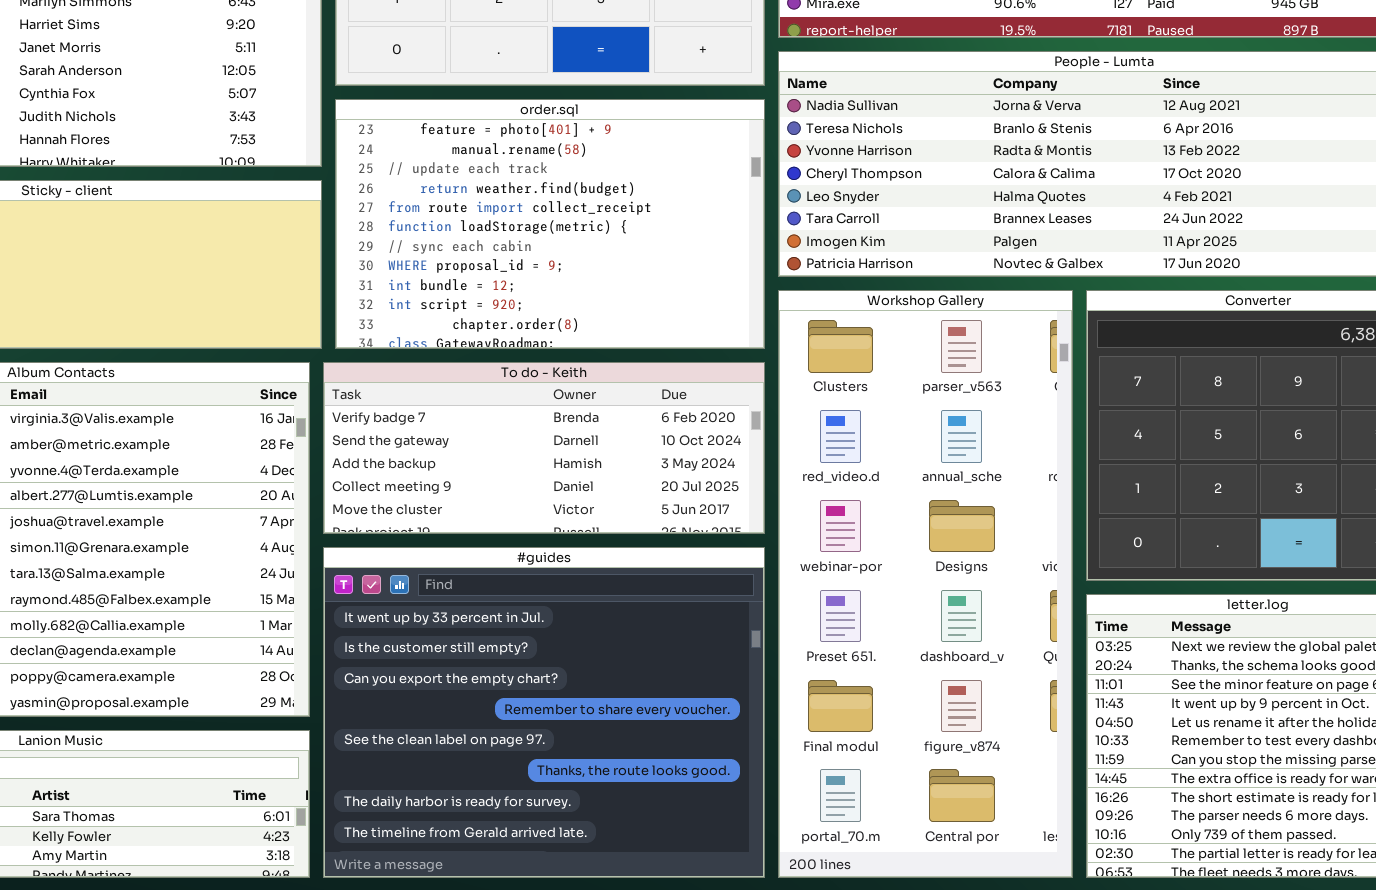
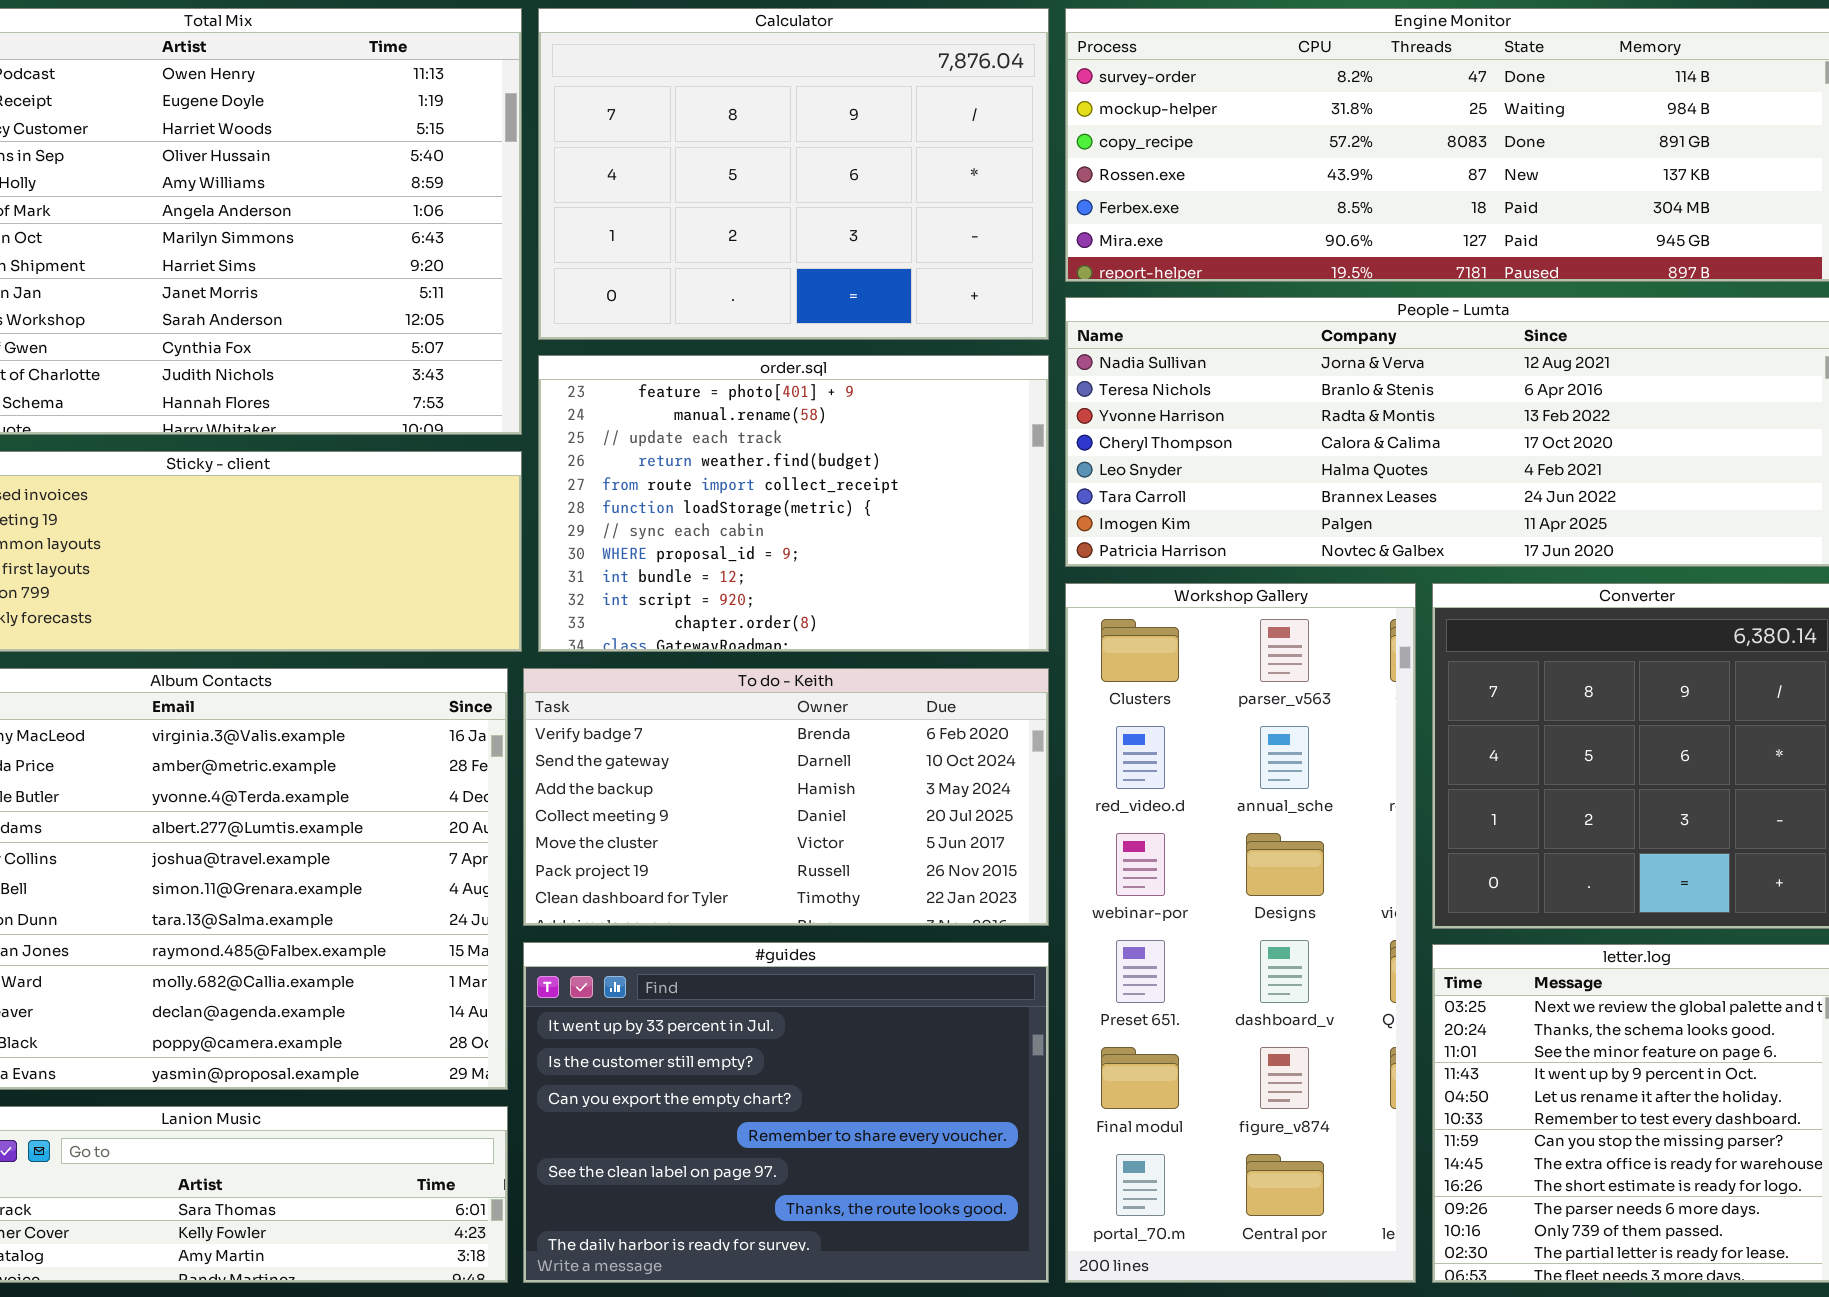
To do - Keith: [323,362,765,534] -> [523,668,1049,926], resized
#guides: [323,547,765,878] -> [523,942,1049,1283], resized

